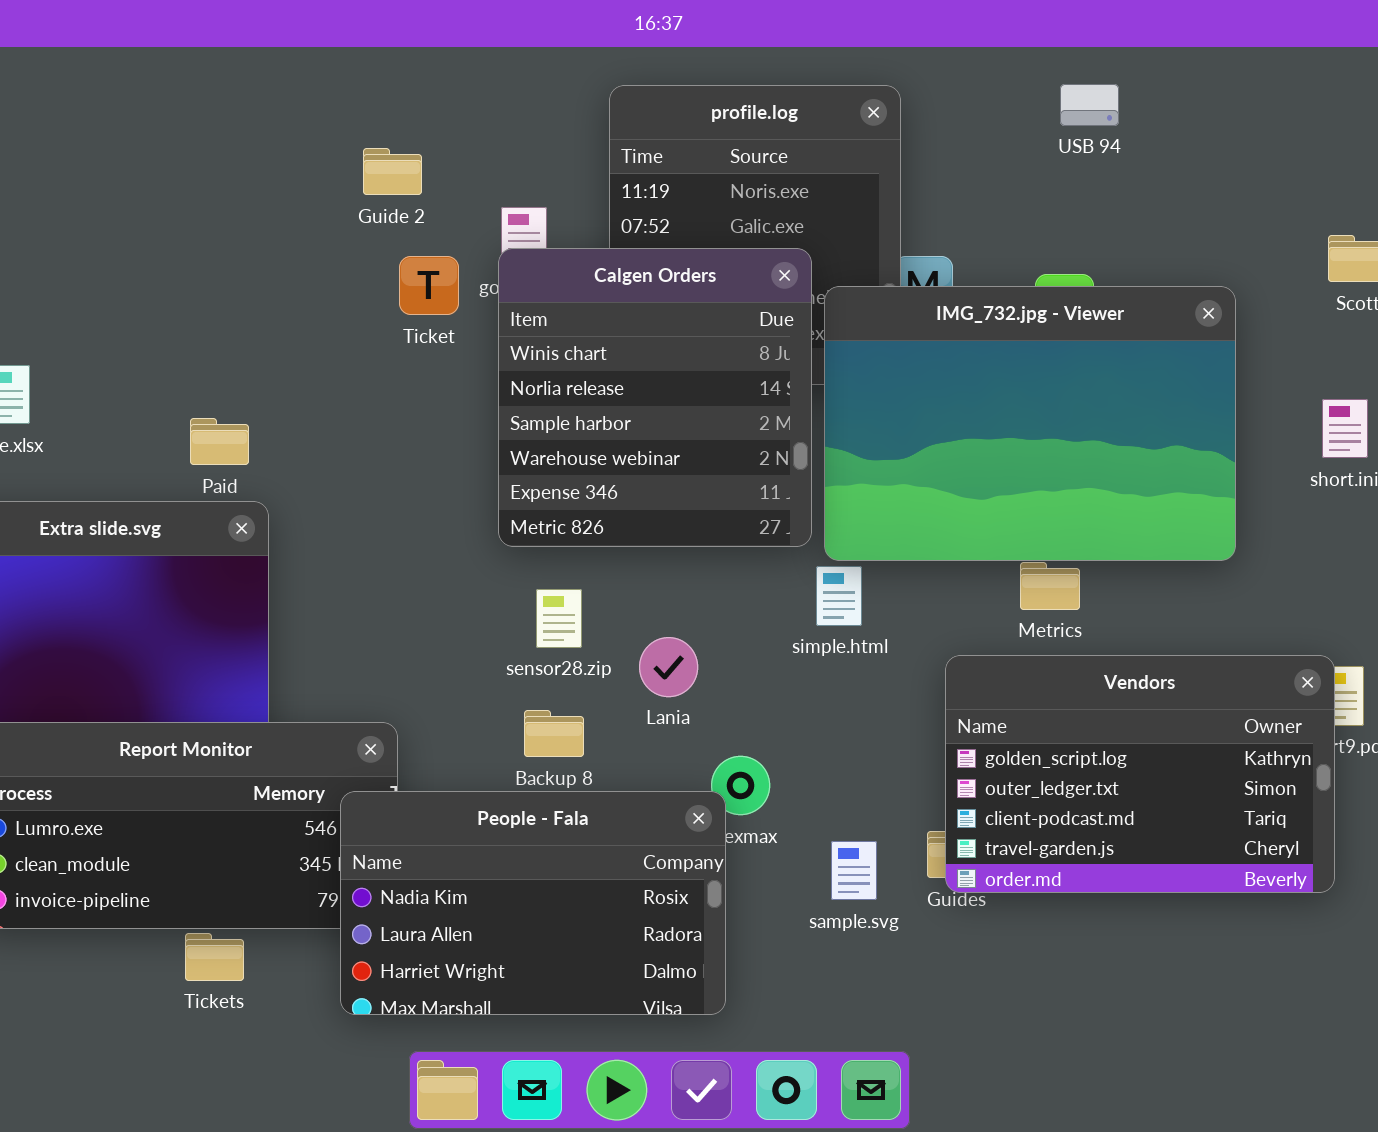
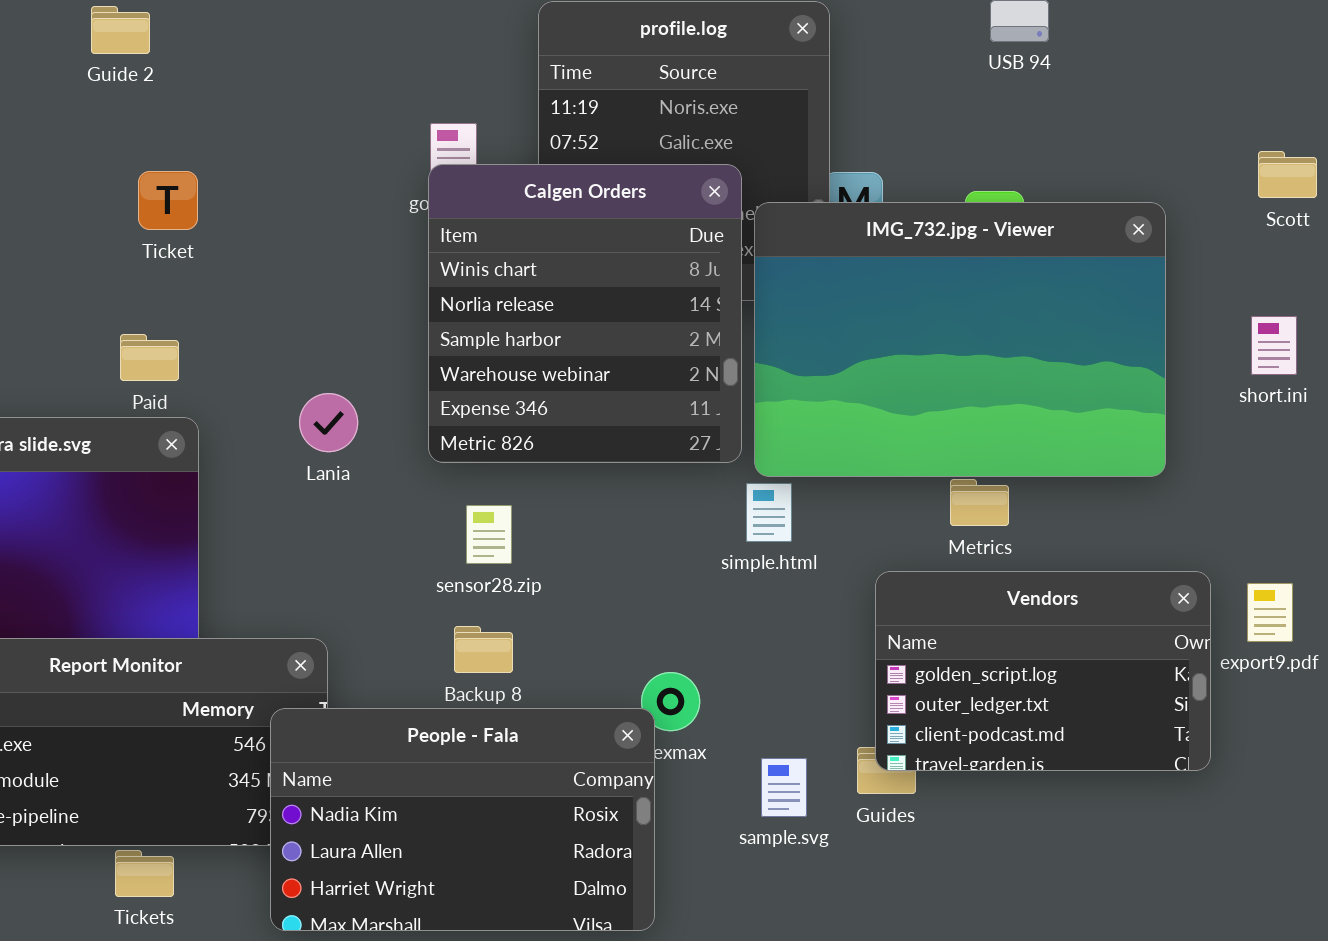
Guide 2: [363,148,422,195] -> [91,6,150,54], moved
Ticket: [399,256,459,315] -> [138,171,198,230], moved
Lania: [639,637,698,697] -> [299,393,358,452], moved
Vendors: [945,655,1335,893] -> [875,571,1211,771], resized

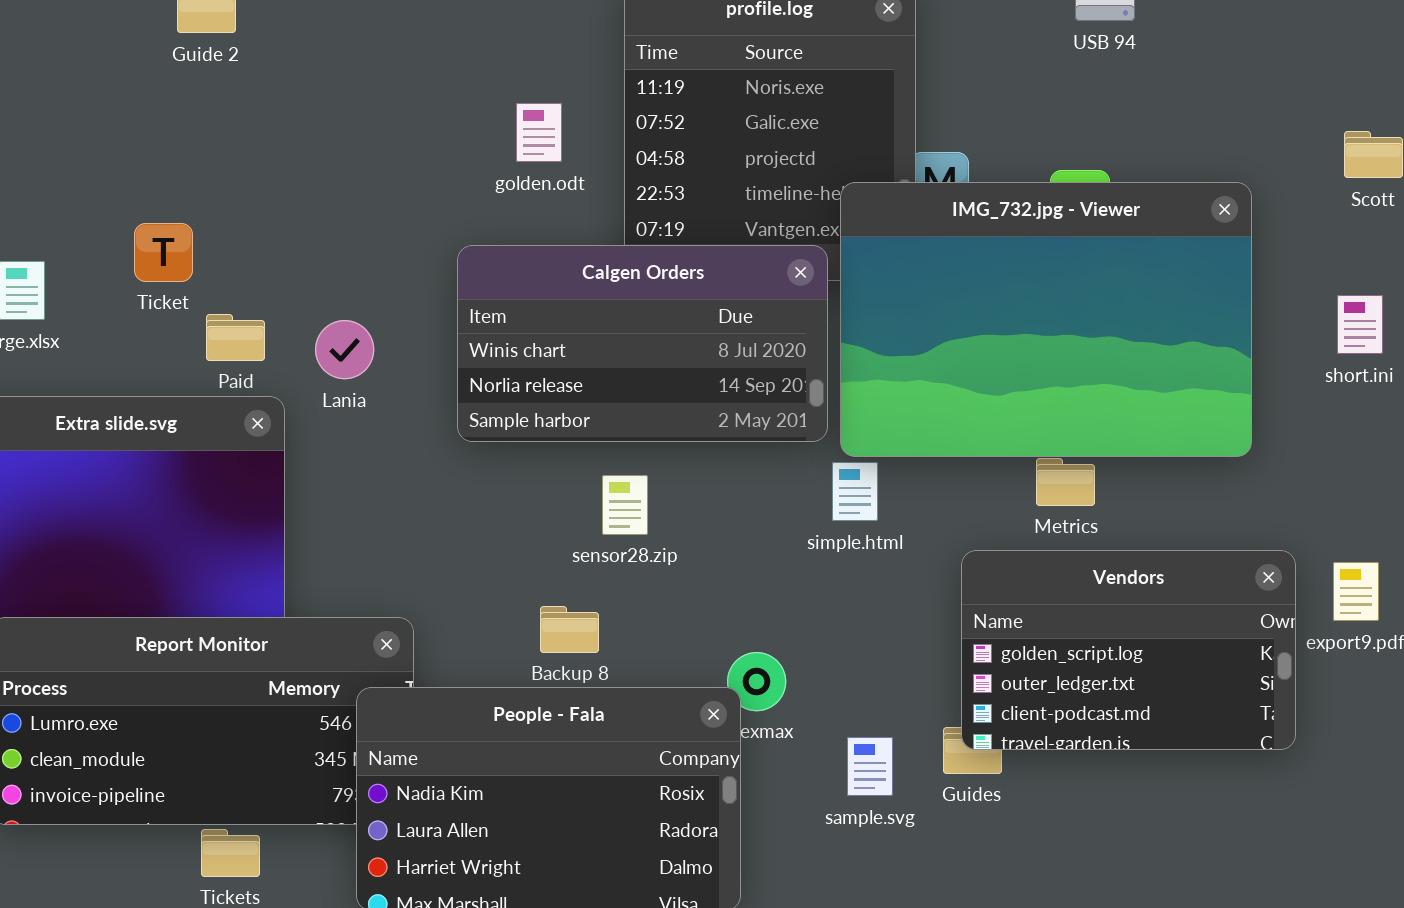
Calgen Orders: [428,164,742,463] -> [457,245,828,442], resized
Ticket: [138,171,198,230] -> [134,223,193,282], moved
Lania: [299,393,358,452] -> [315,320,374,379], moved
sensor28.zip: [466,505,512,564] -> [602,475,648,535], moved

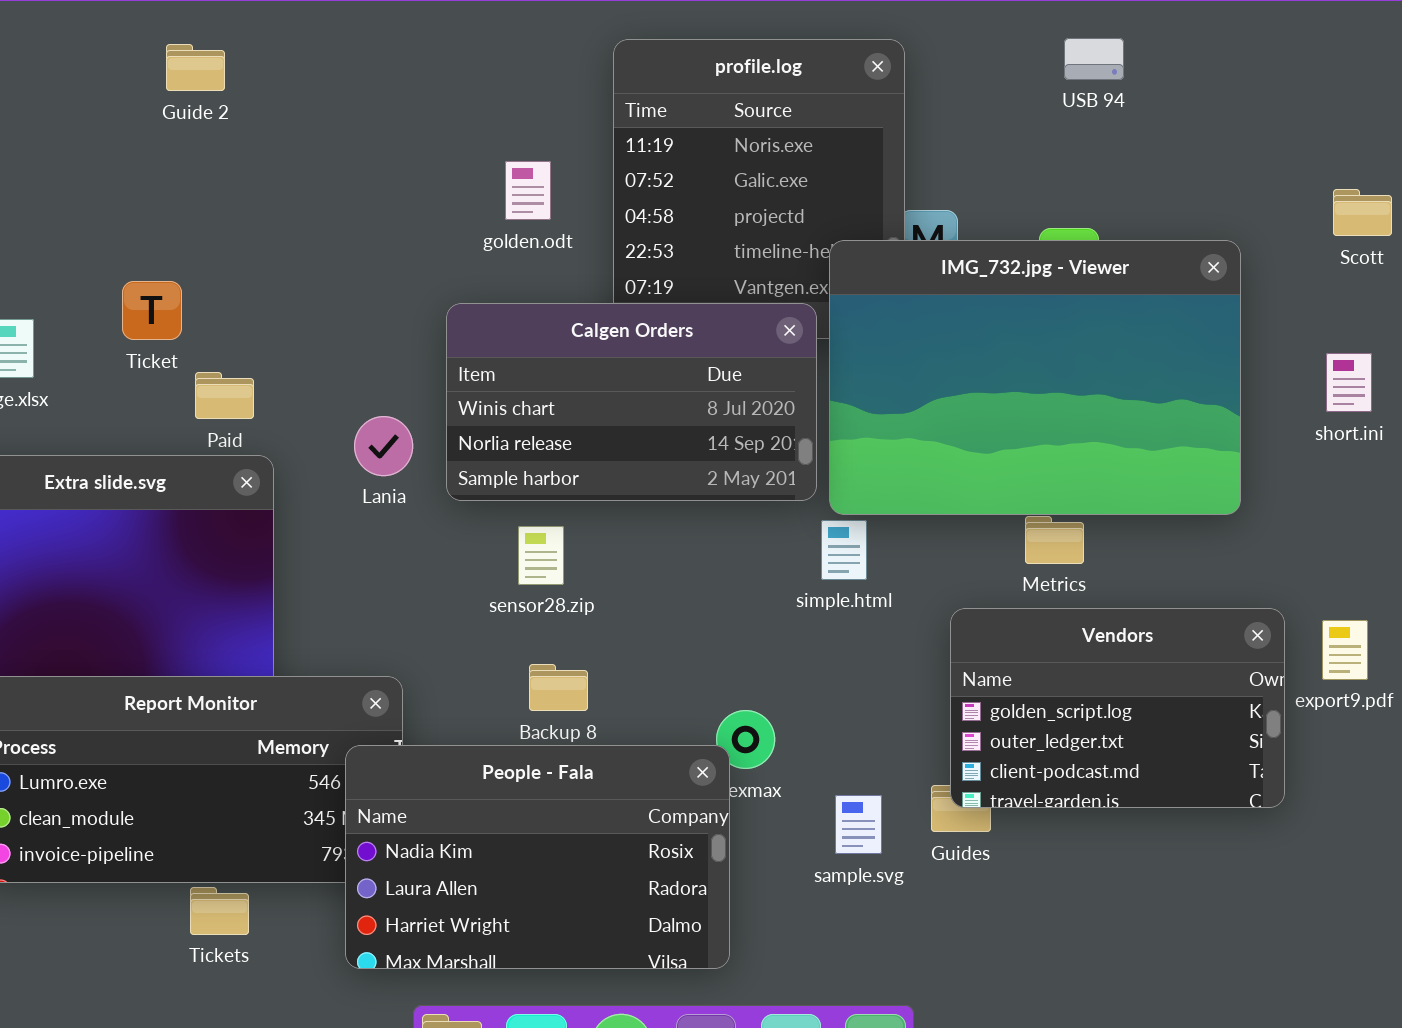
Lania: [315,320,374,379] -> [354,416,413,476], moved
sensor28.zip: [602,475,648,535] -> [518,526,564,585], moved

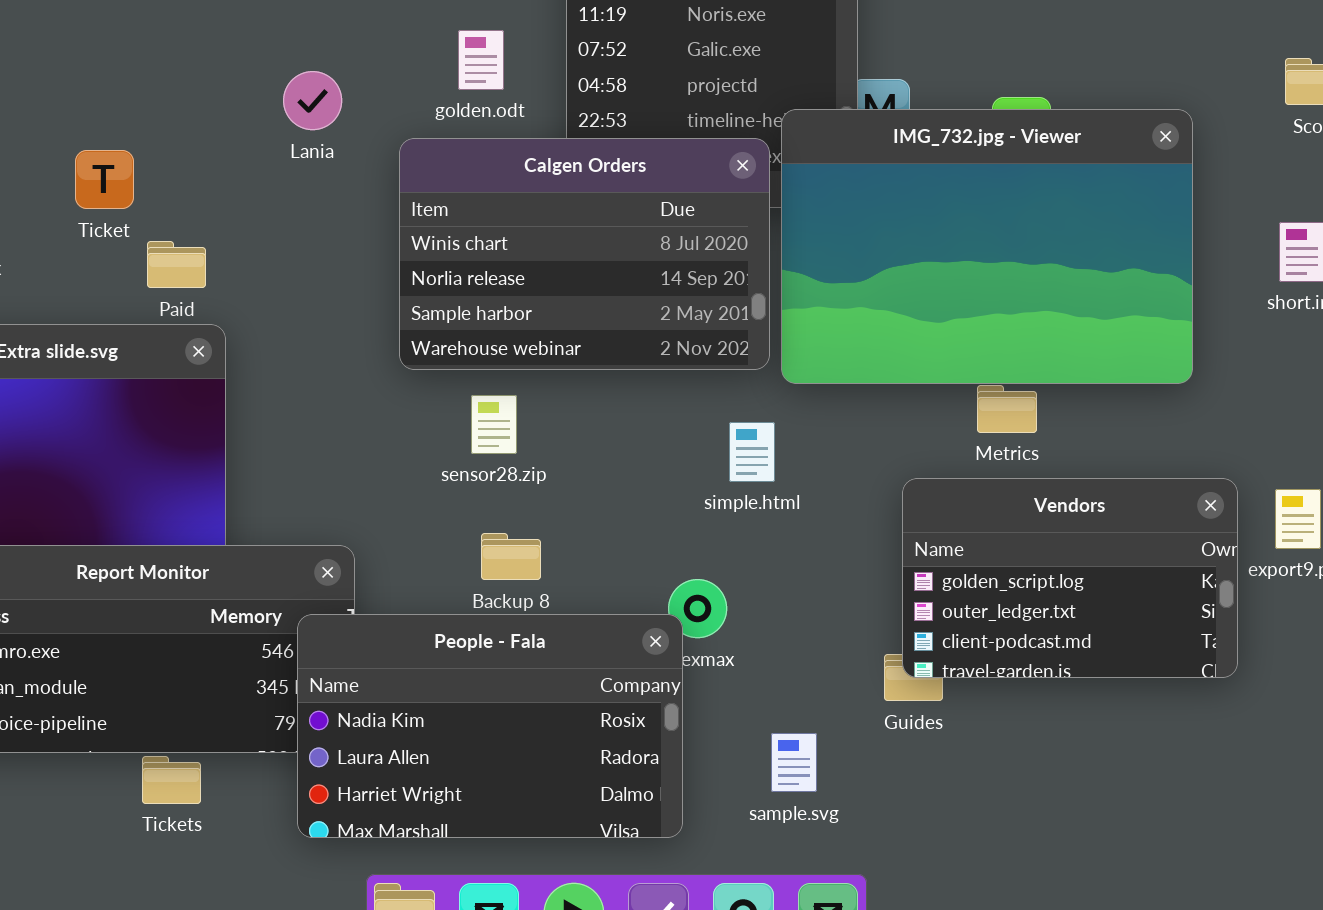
Calgen Orders: [446,303,817,501] -> [399,138,770,370], resized
Lania: [354,416,413,476] -> [283,71,342,130], moved
simple.html: [821,520,867,580] -> [729,422,775,482], moved
sample.svg: [835,795,882,854] -> [771,733,817,792], moved

